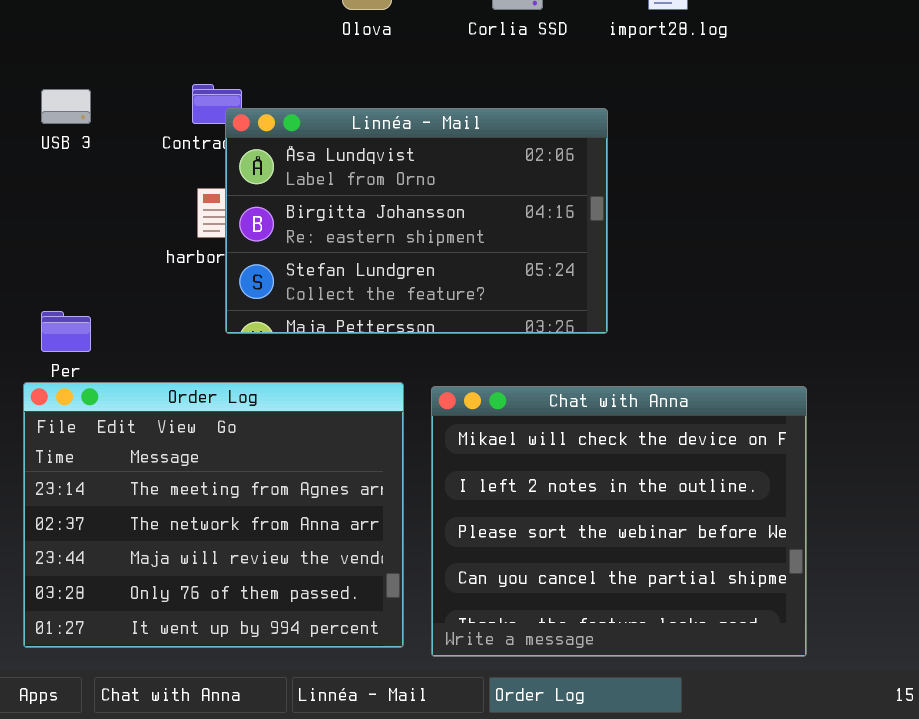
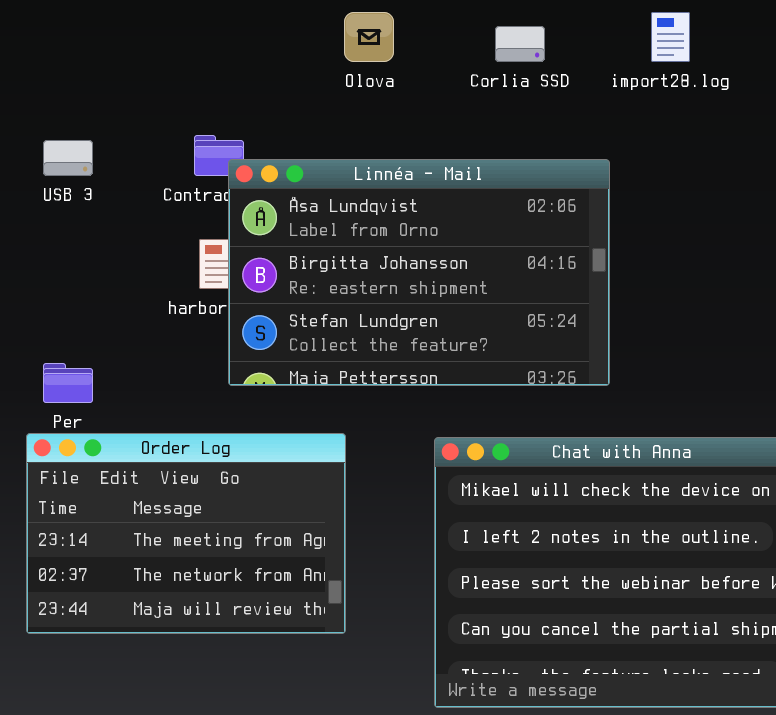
Order Log: [23,382,404,648] -> [26,433,346,634], resized

